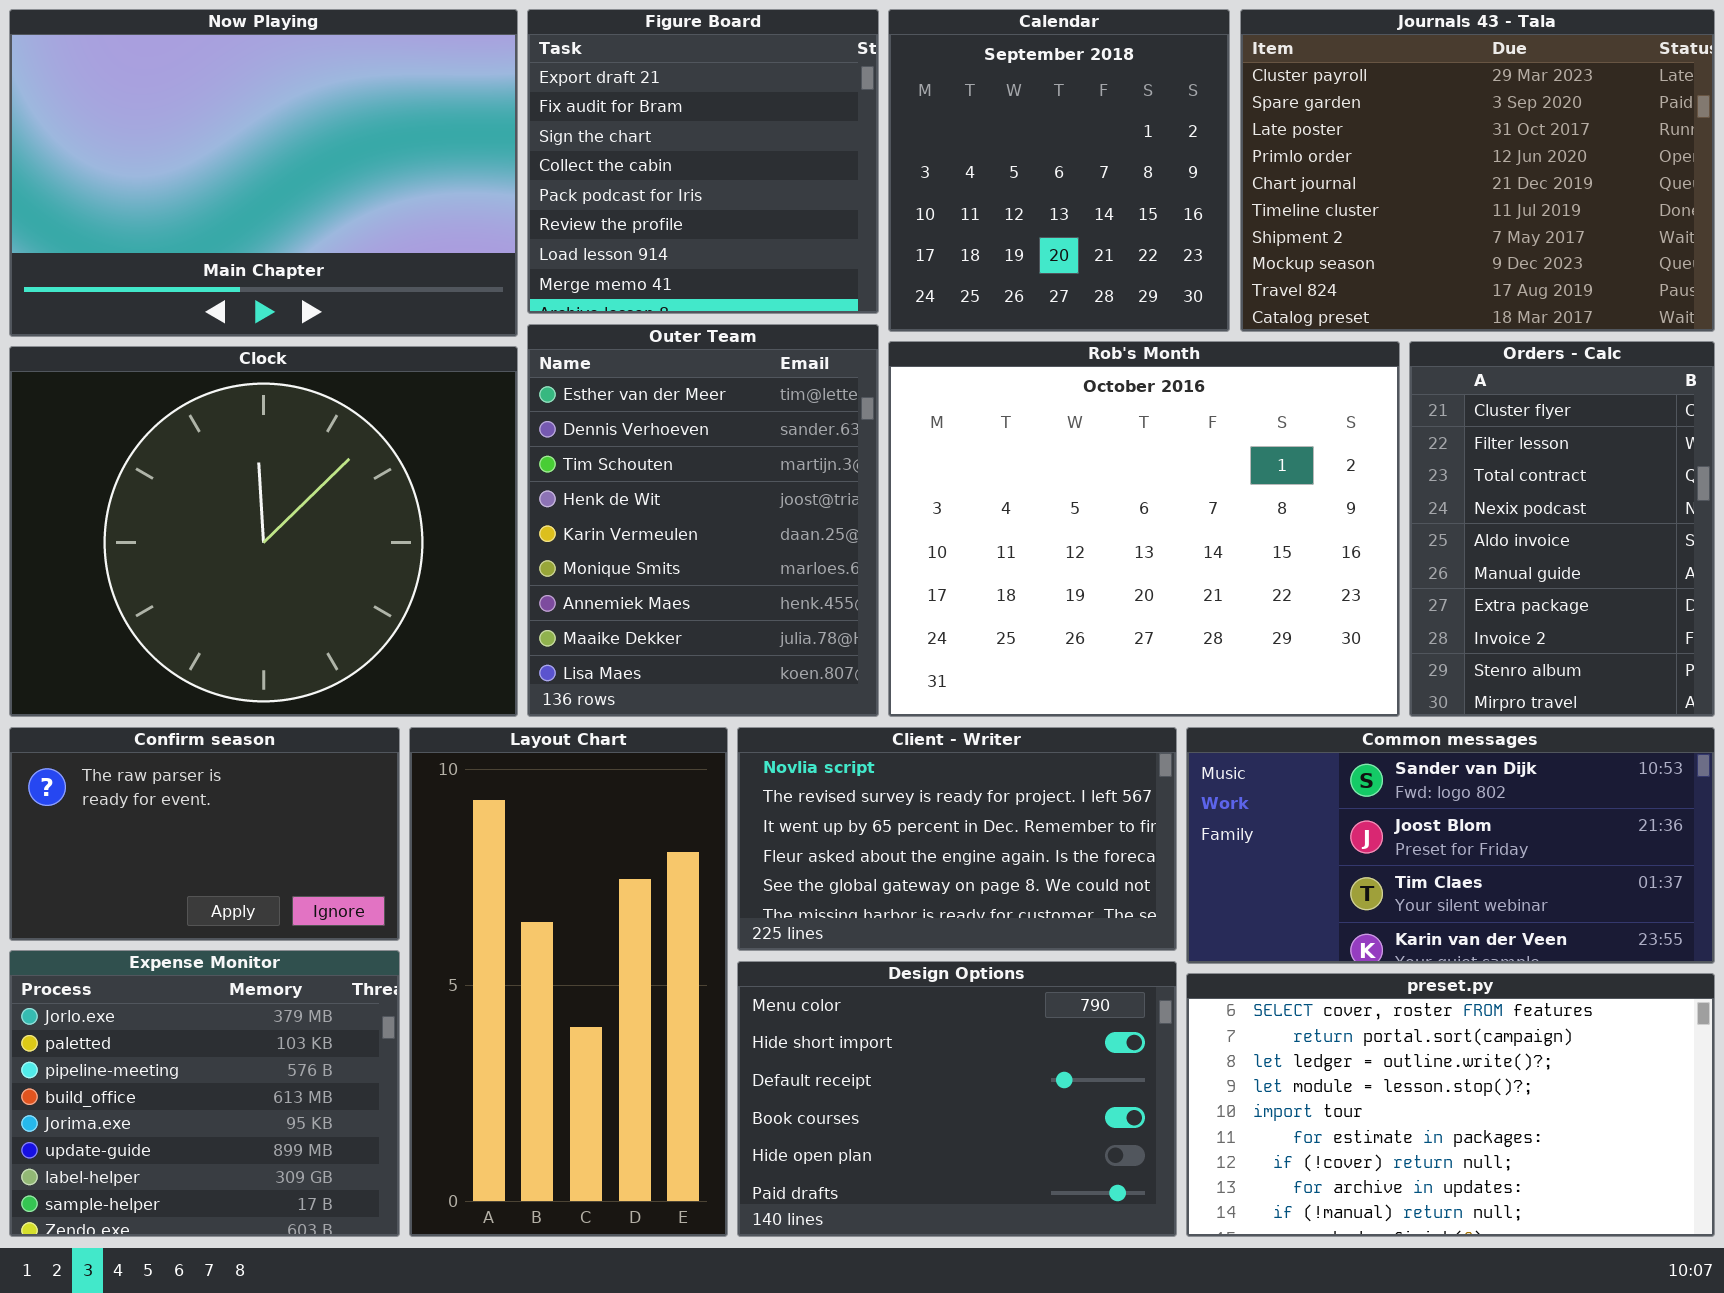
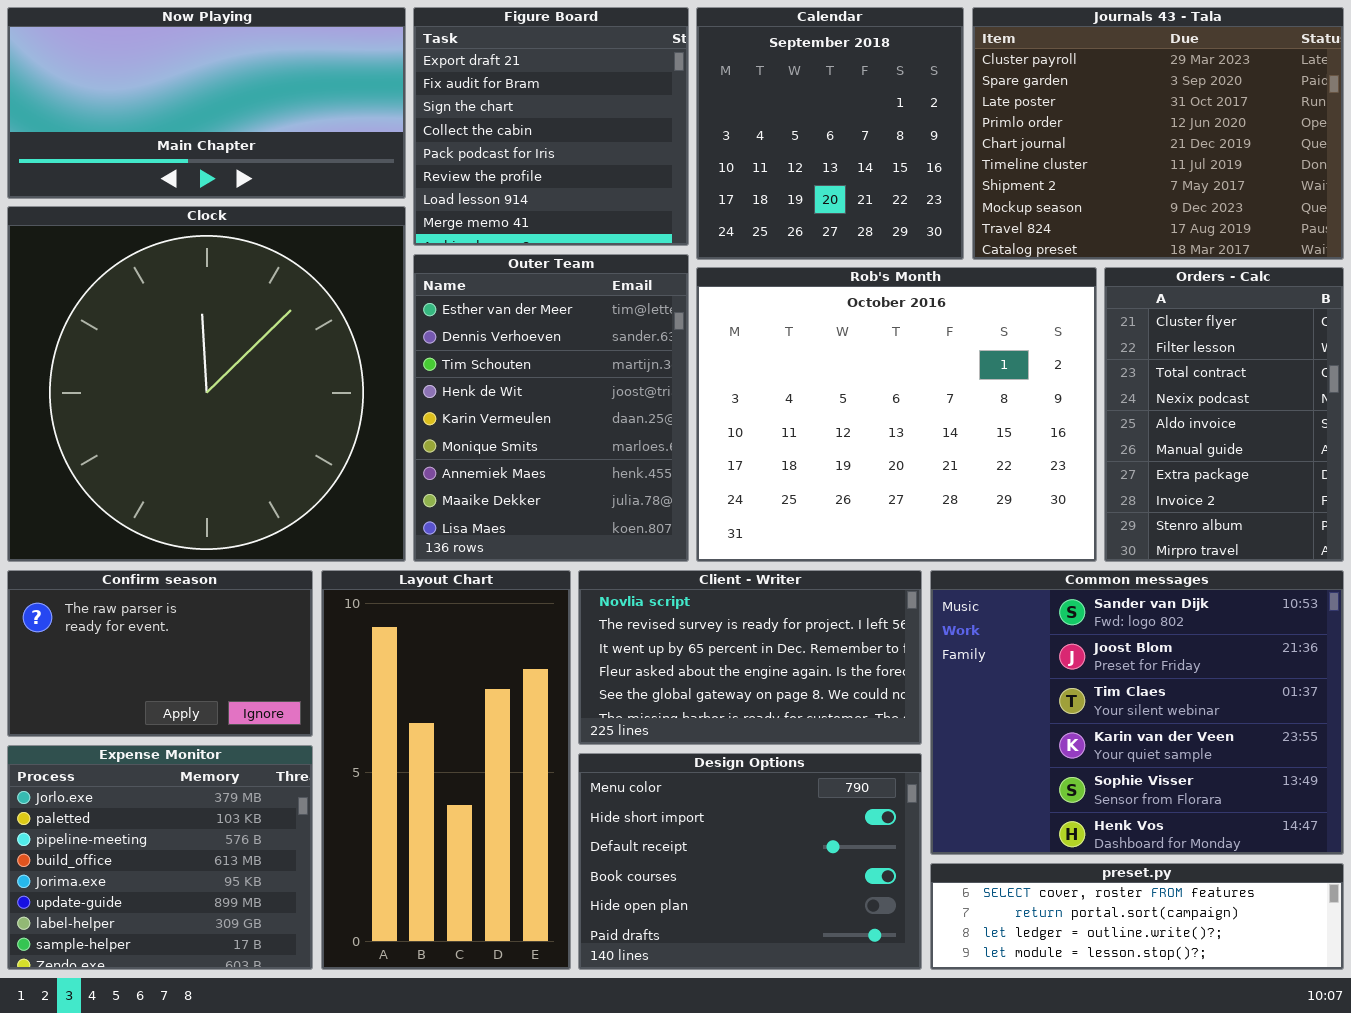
Now Playing: [9,9,518,337] -> [7,7,406,199], resized
Clock: [9,346,518,717] -> [7,206,406,562], resized
Common messages: [1186,727,1715,964] -> [930,570,1344,855], resized
preset.py: [1186,973,1715,1237] -> [930,863,1344,970], resized

